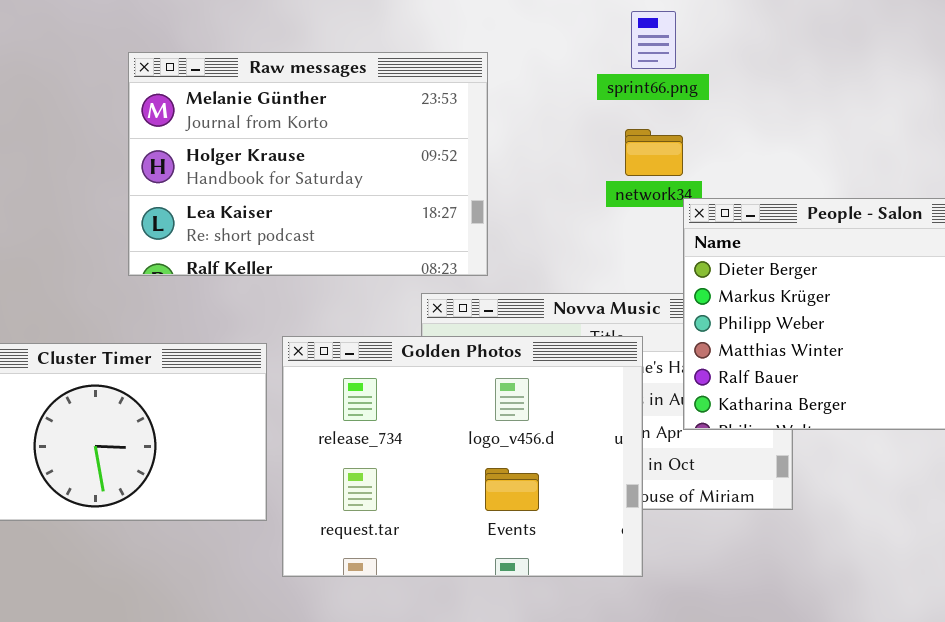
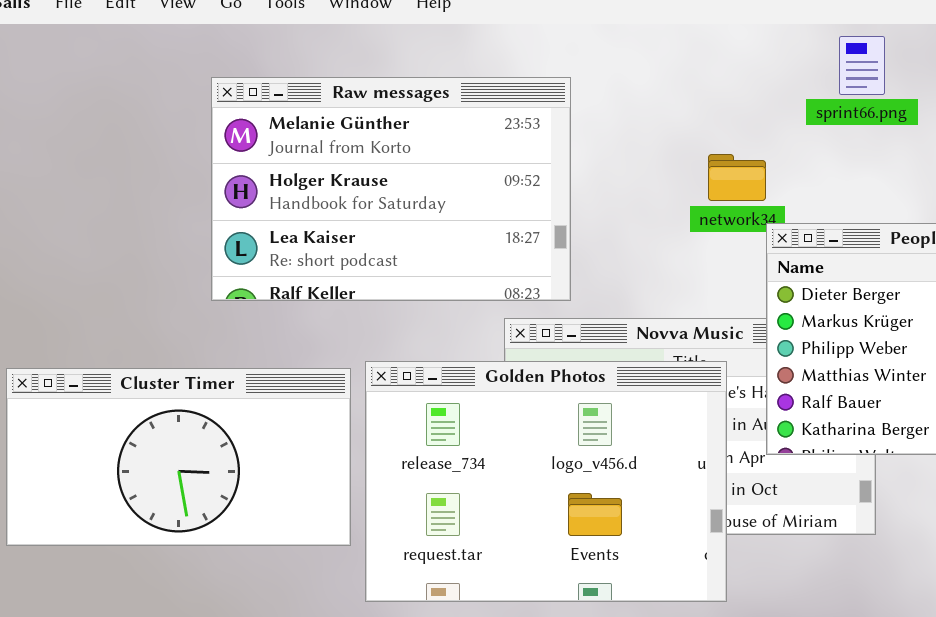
sprint66.png: [631,11,676,69] -> [839,36,885,95], moved

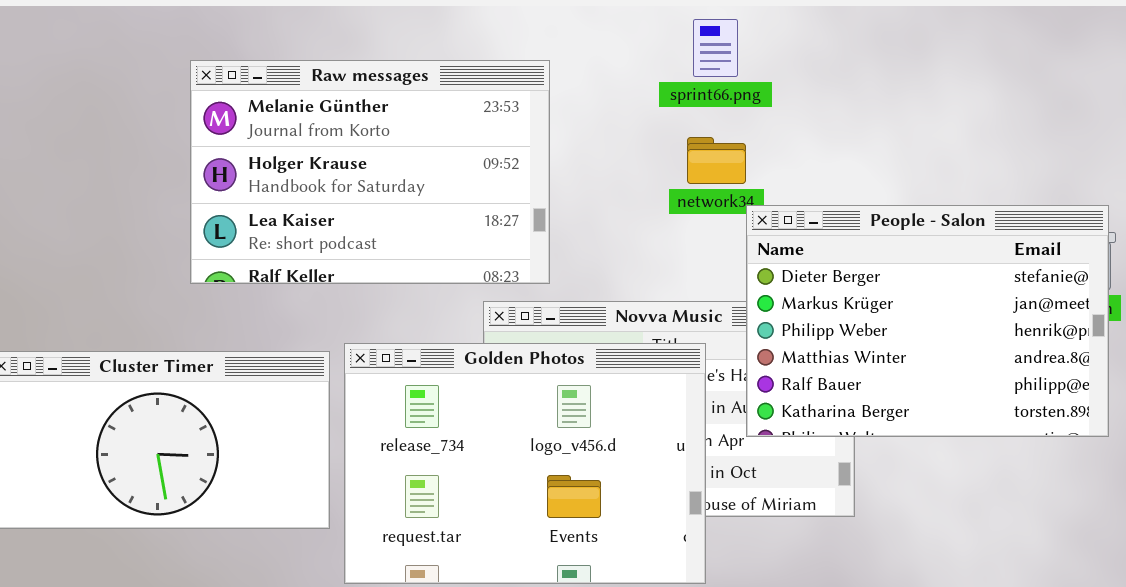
sprint66.png: [839,36,885,95] -> [693,19,738,77], moved

